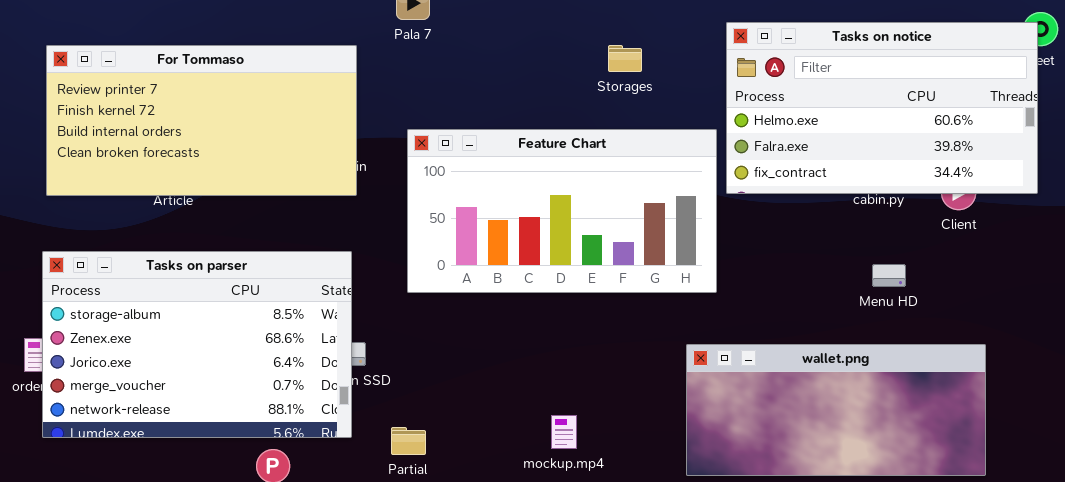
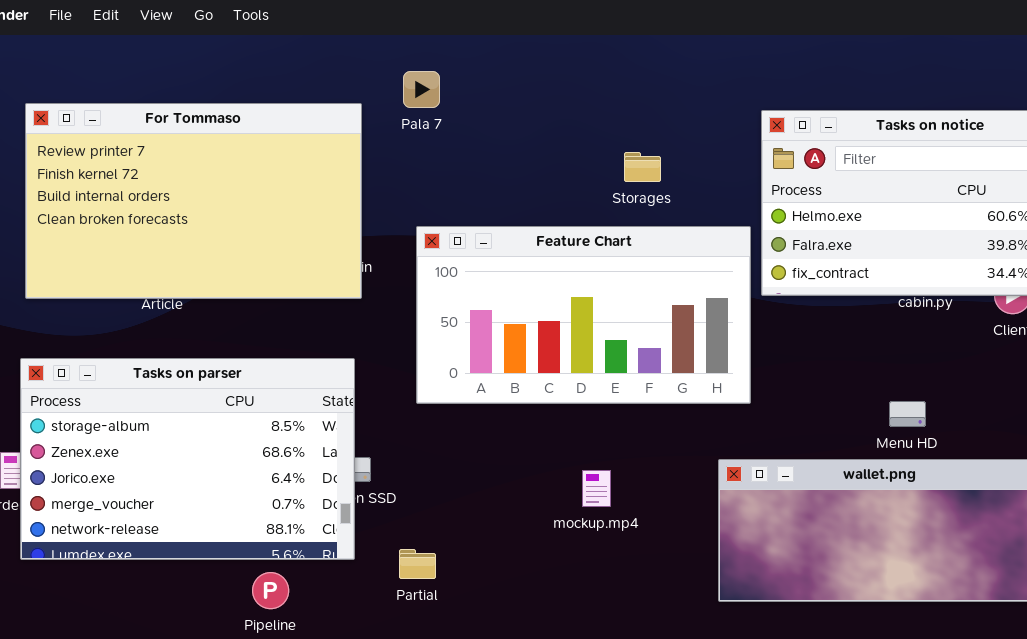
For Tommaso: [46,45,357,196] -> [25,103,362,299], resized
Storages: [608,45,642,72] -> [624,152,661,182], moved
Menu HD: [872,264,906,287] -> [889,401,926,427], moved
mockup.mp4: [551,415,577,449] -> [582,470,611,507], moved

